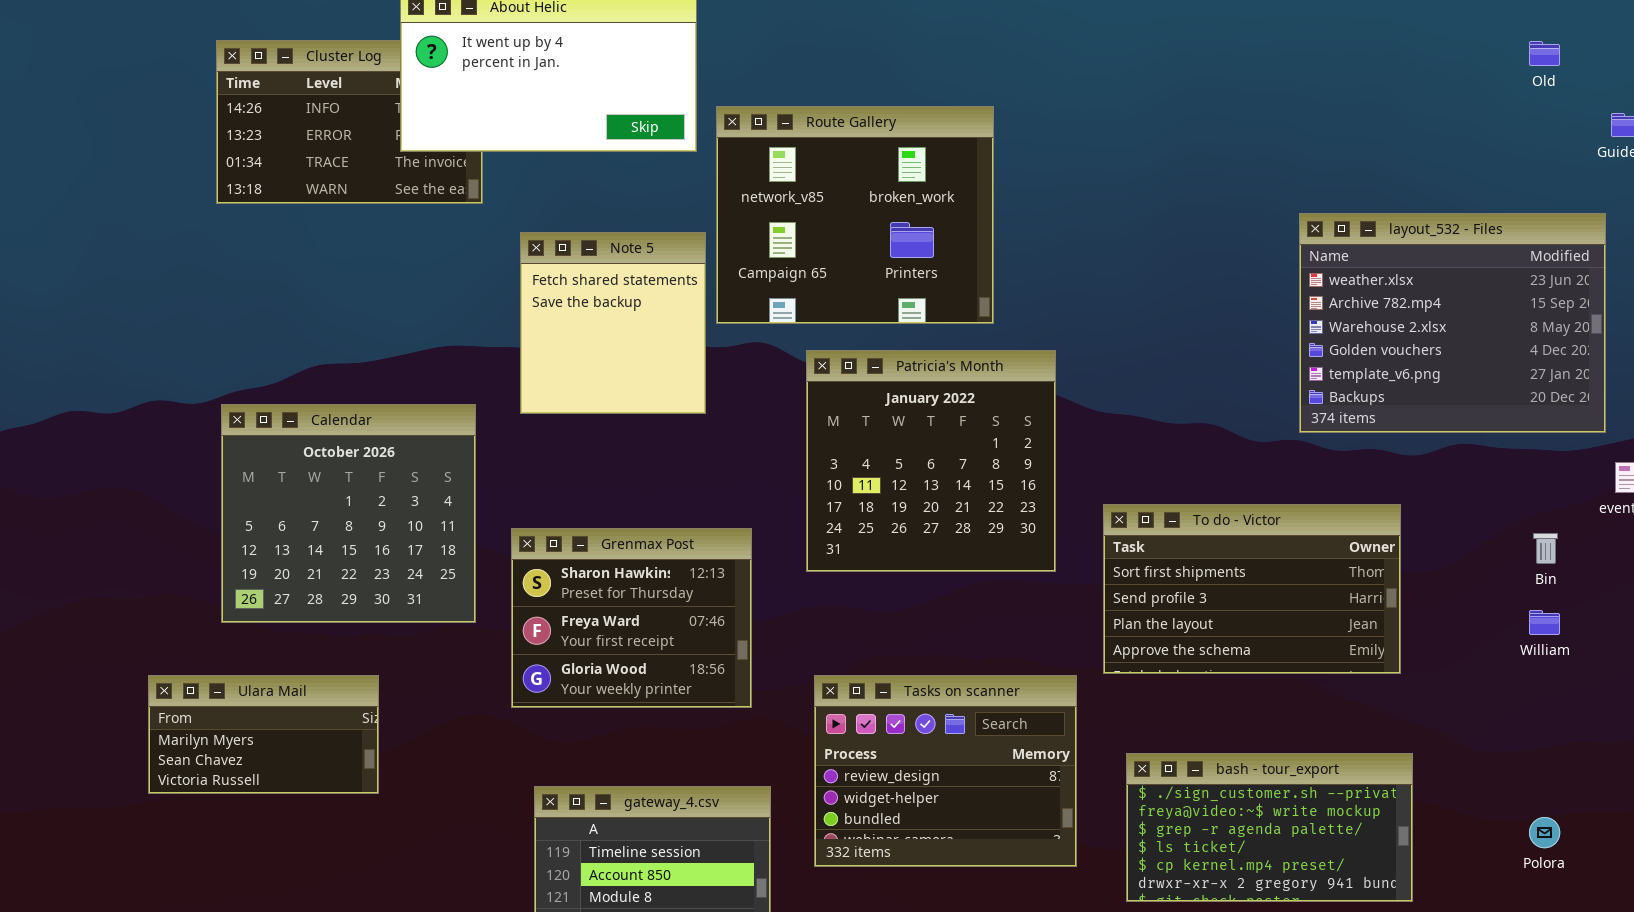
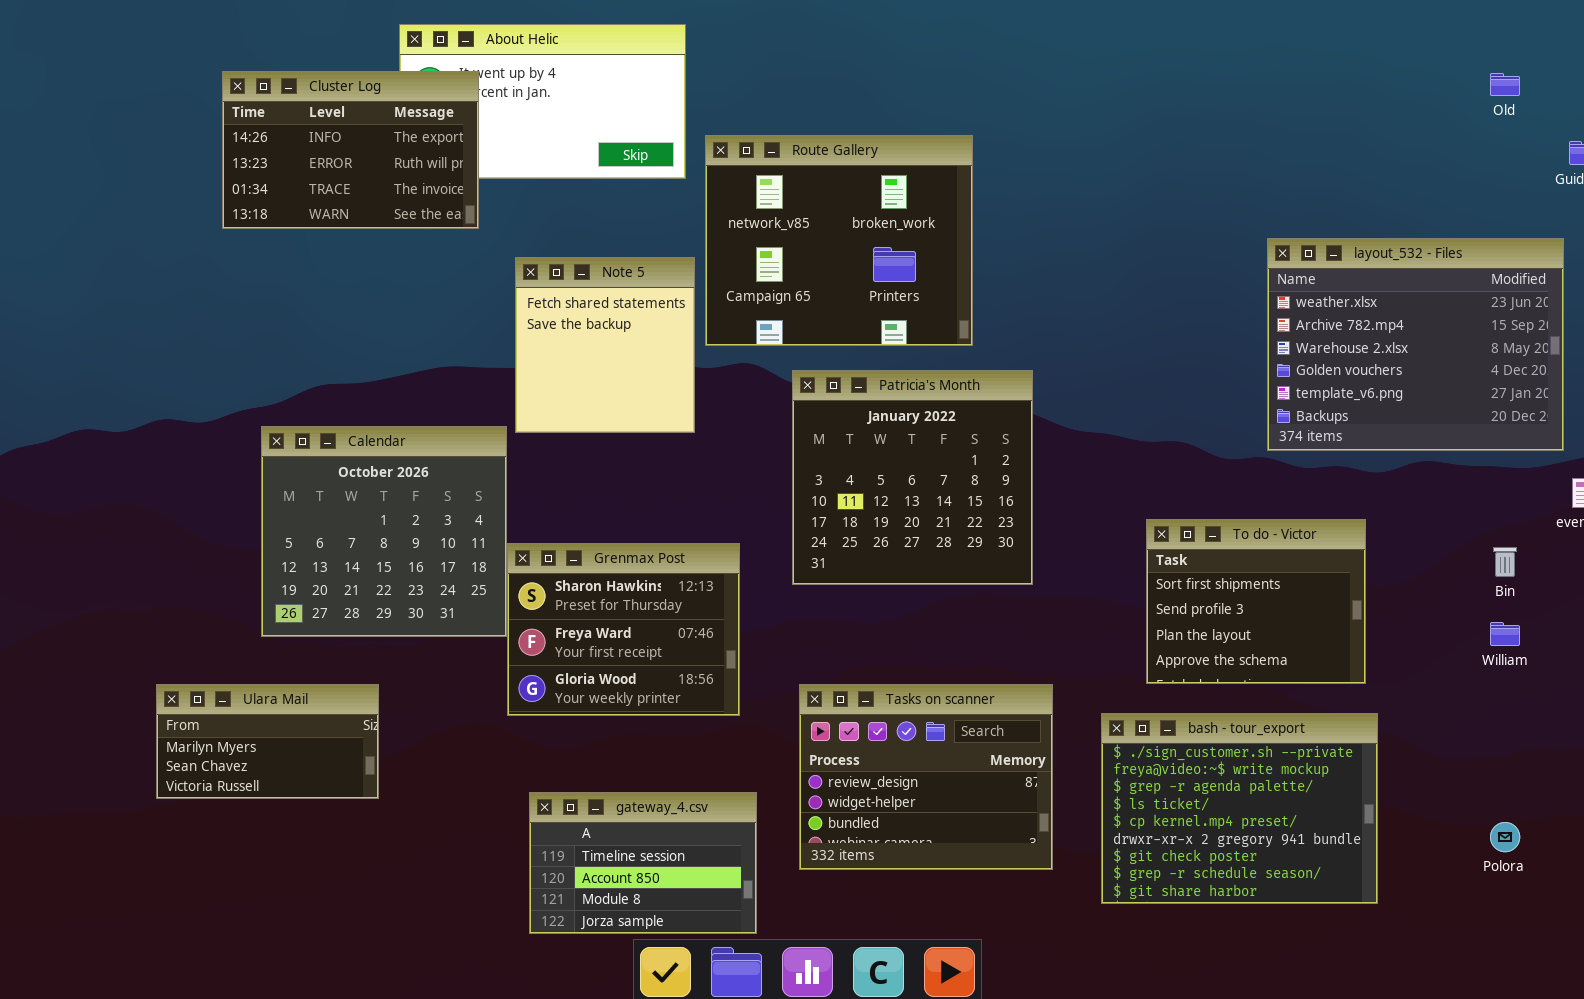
Cluster Log: [216,40,483,204] -> [222,71,479,229], raised
Calendar: [221,404,476,623] -> [261,426,507,637], moved
To do - Victor: [1103,504,1401,674] -> [1146,519,1366,684], resized
bash - tour_export: [1126,753,1413,902] -> [1101,713,1378,904], resized

